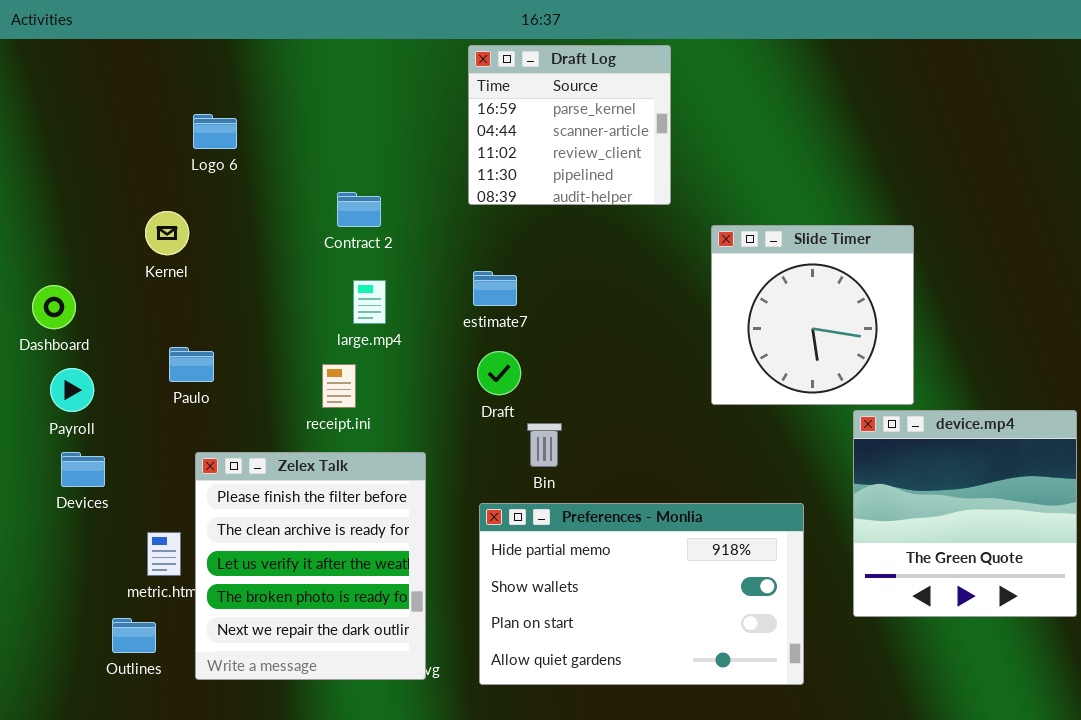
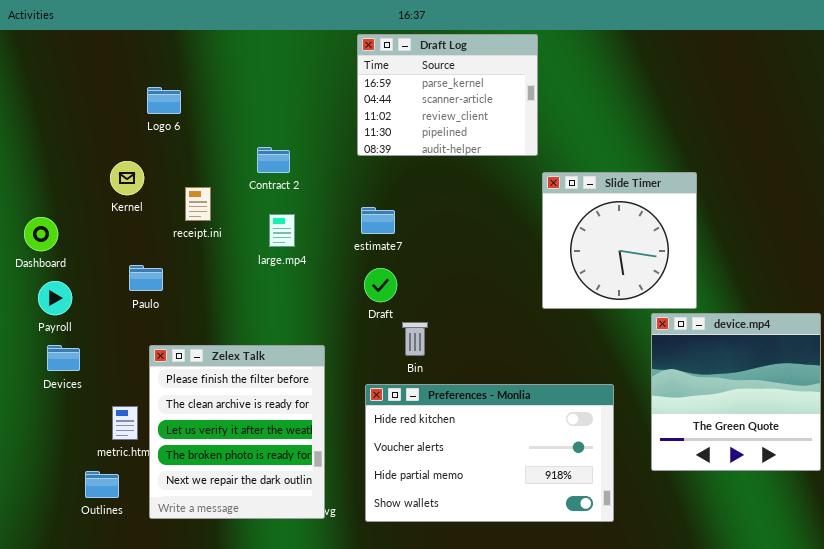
Draft Log: [468,45,671,205] -> [357,34,538,156], resized
receipt.ini: [322,364,356,408] -> [185,187,211,221], moved
Preferences - Monlia: [479,503,804,685] -> [365,384,614,522], scrolled up 2 rows

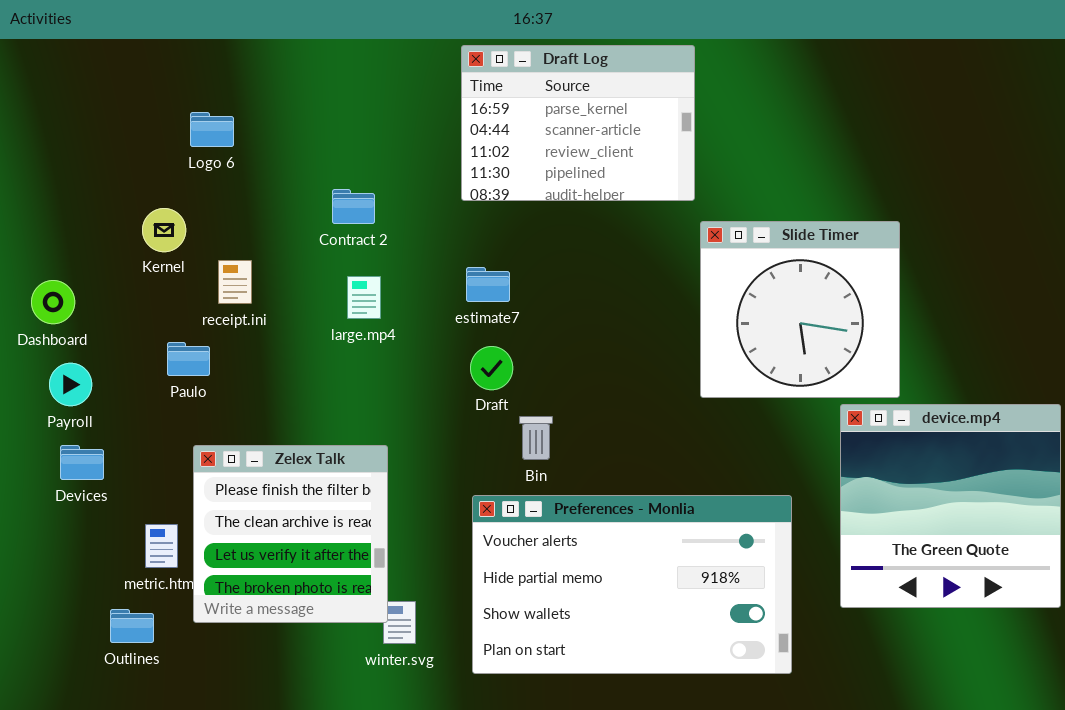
receipt.ini: [185,187,211,221] -> [218,260,252,304], moved
Zelex Talk: [149,345,325,519] -> [193,445,388,623], resized
Preferences - Monlia: [365,384,614,522] -> [472,495,792,674], scrolled down 1 row

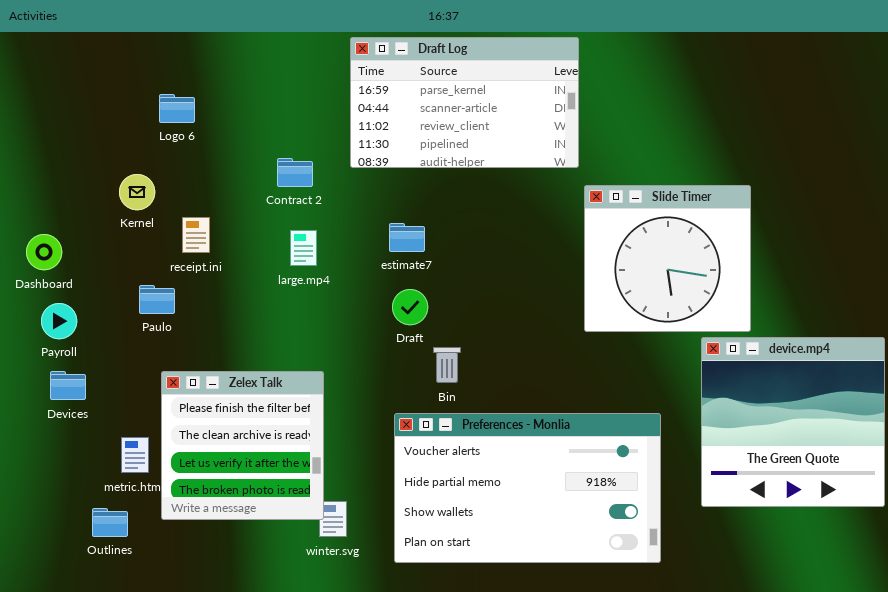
Draft Log: [461,45,695,201] -> [350,37,579,168], resized

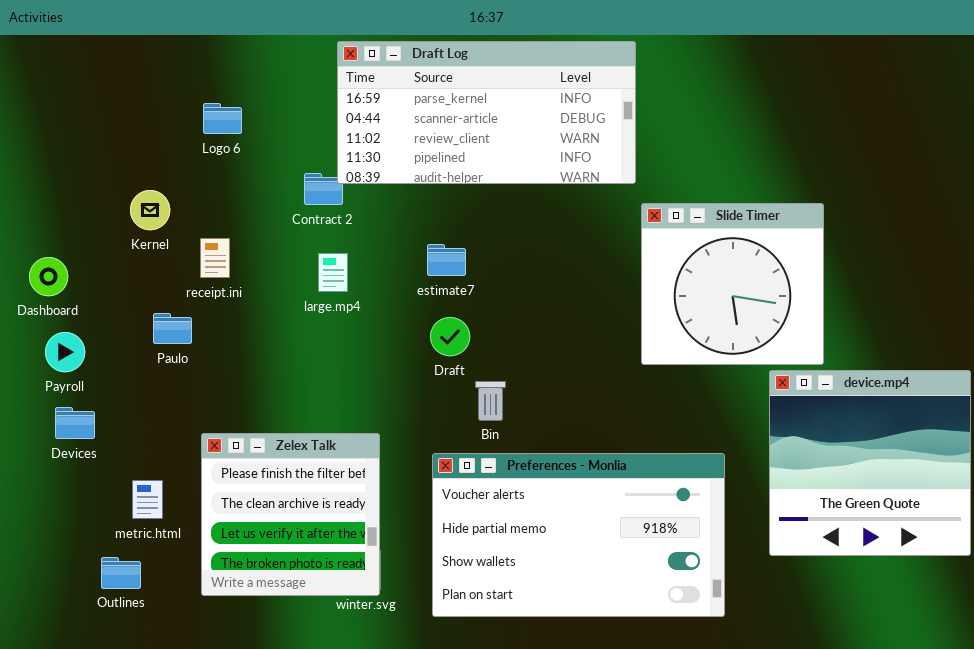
Draft Log: [350,37,579,168] -> [337,41,636,184], resized
Logo 6: [159,94,195,123] -> [203,103,242,134], moved
Zelex Talk: [161,371,324,520] -> [201,433,380,596], moved

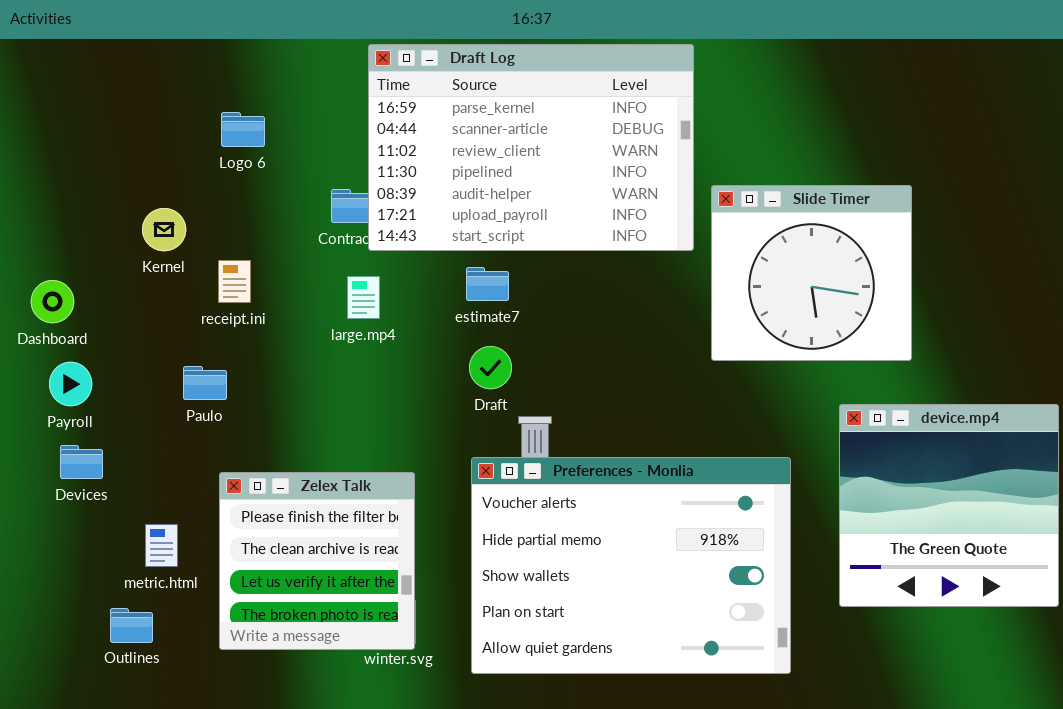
Draft Log: [337,41,636,184] -> [368,44,694,251], resized
Slide Timer: [641,203,824,365] -> [711,185,912,361], moved
Paulo: [153,313,192,344] -> [183,366,227,400], moved
Preferences - Monlia: [432,453,725,617] -> [471,457,791,674], resized

